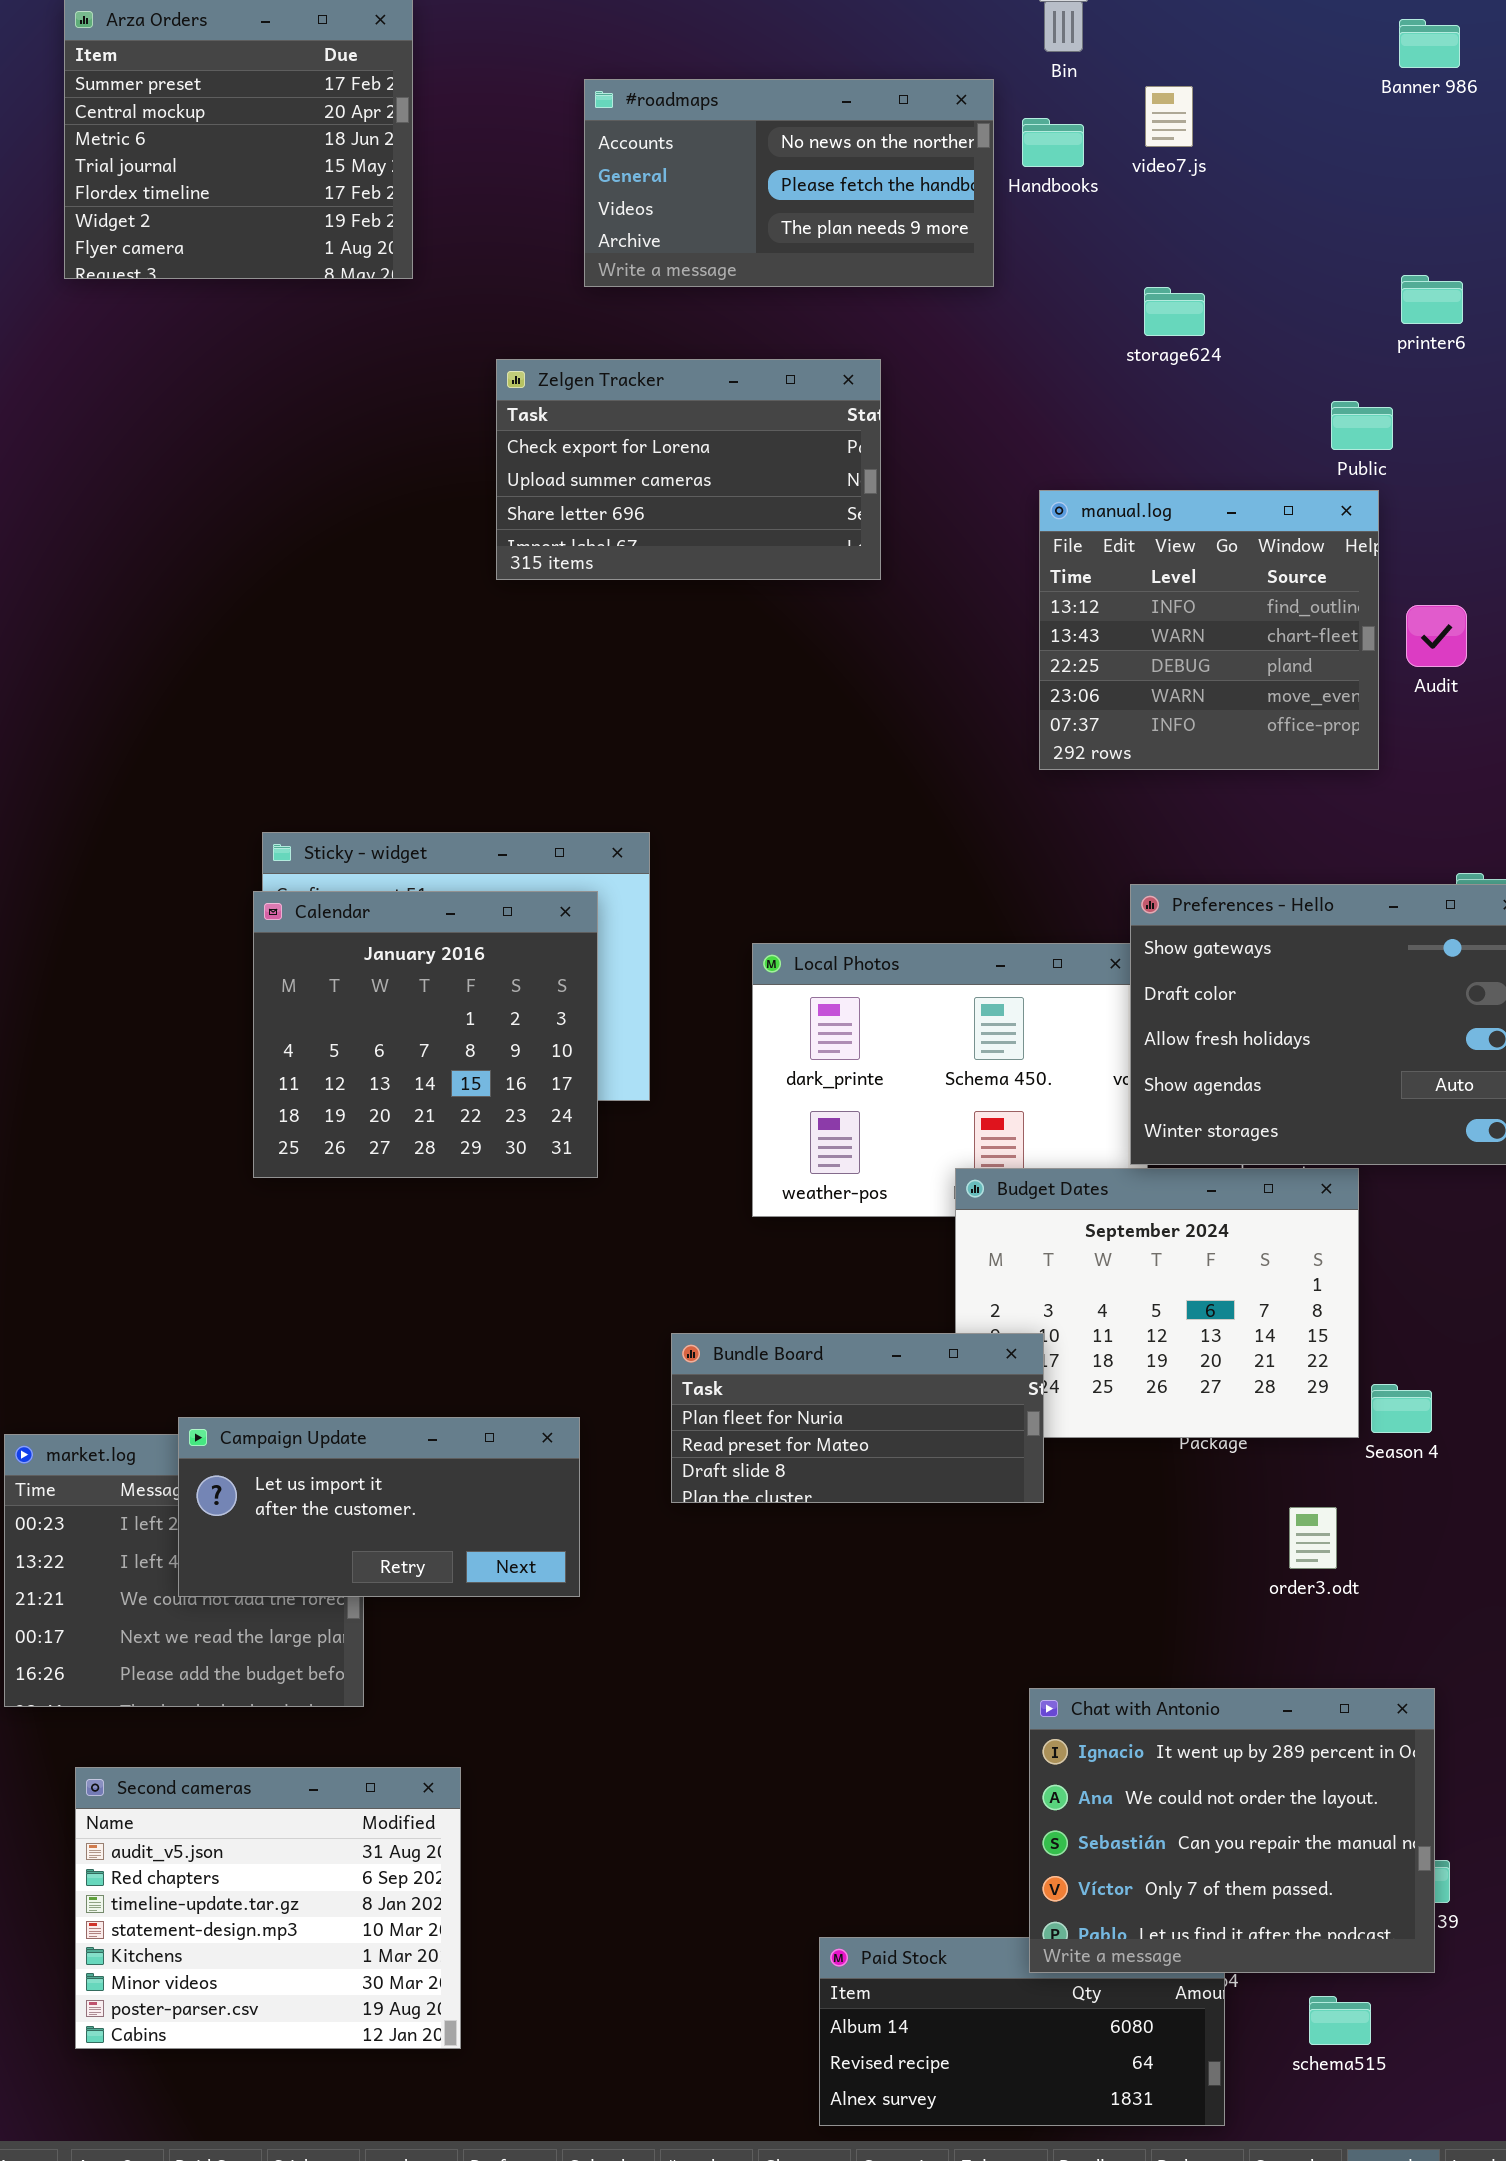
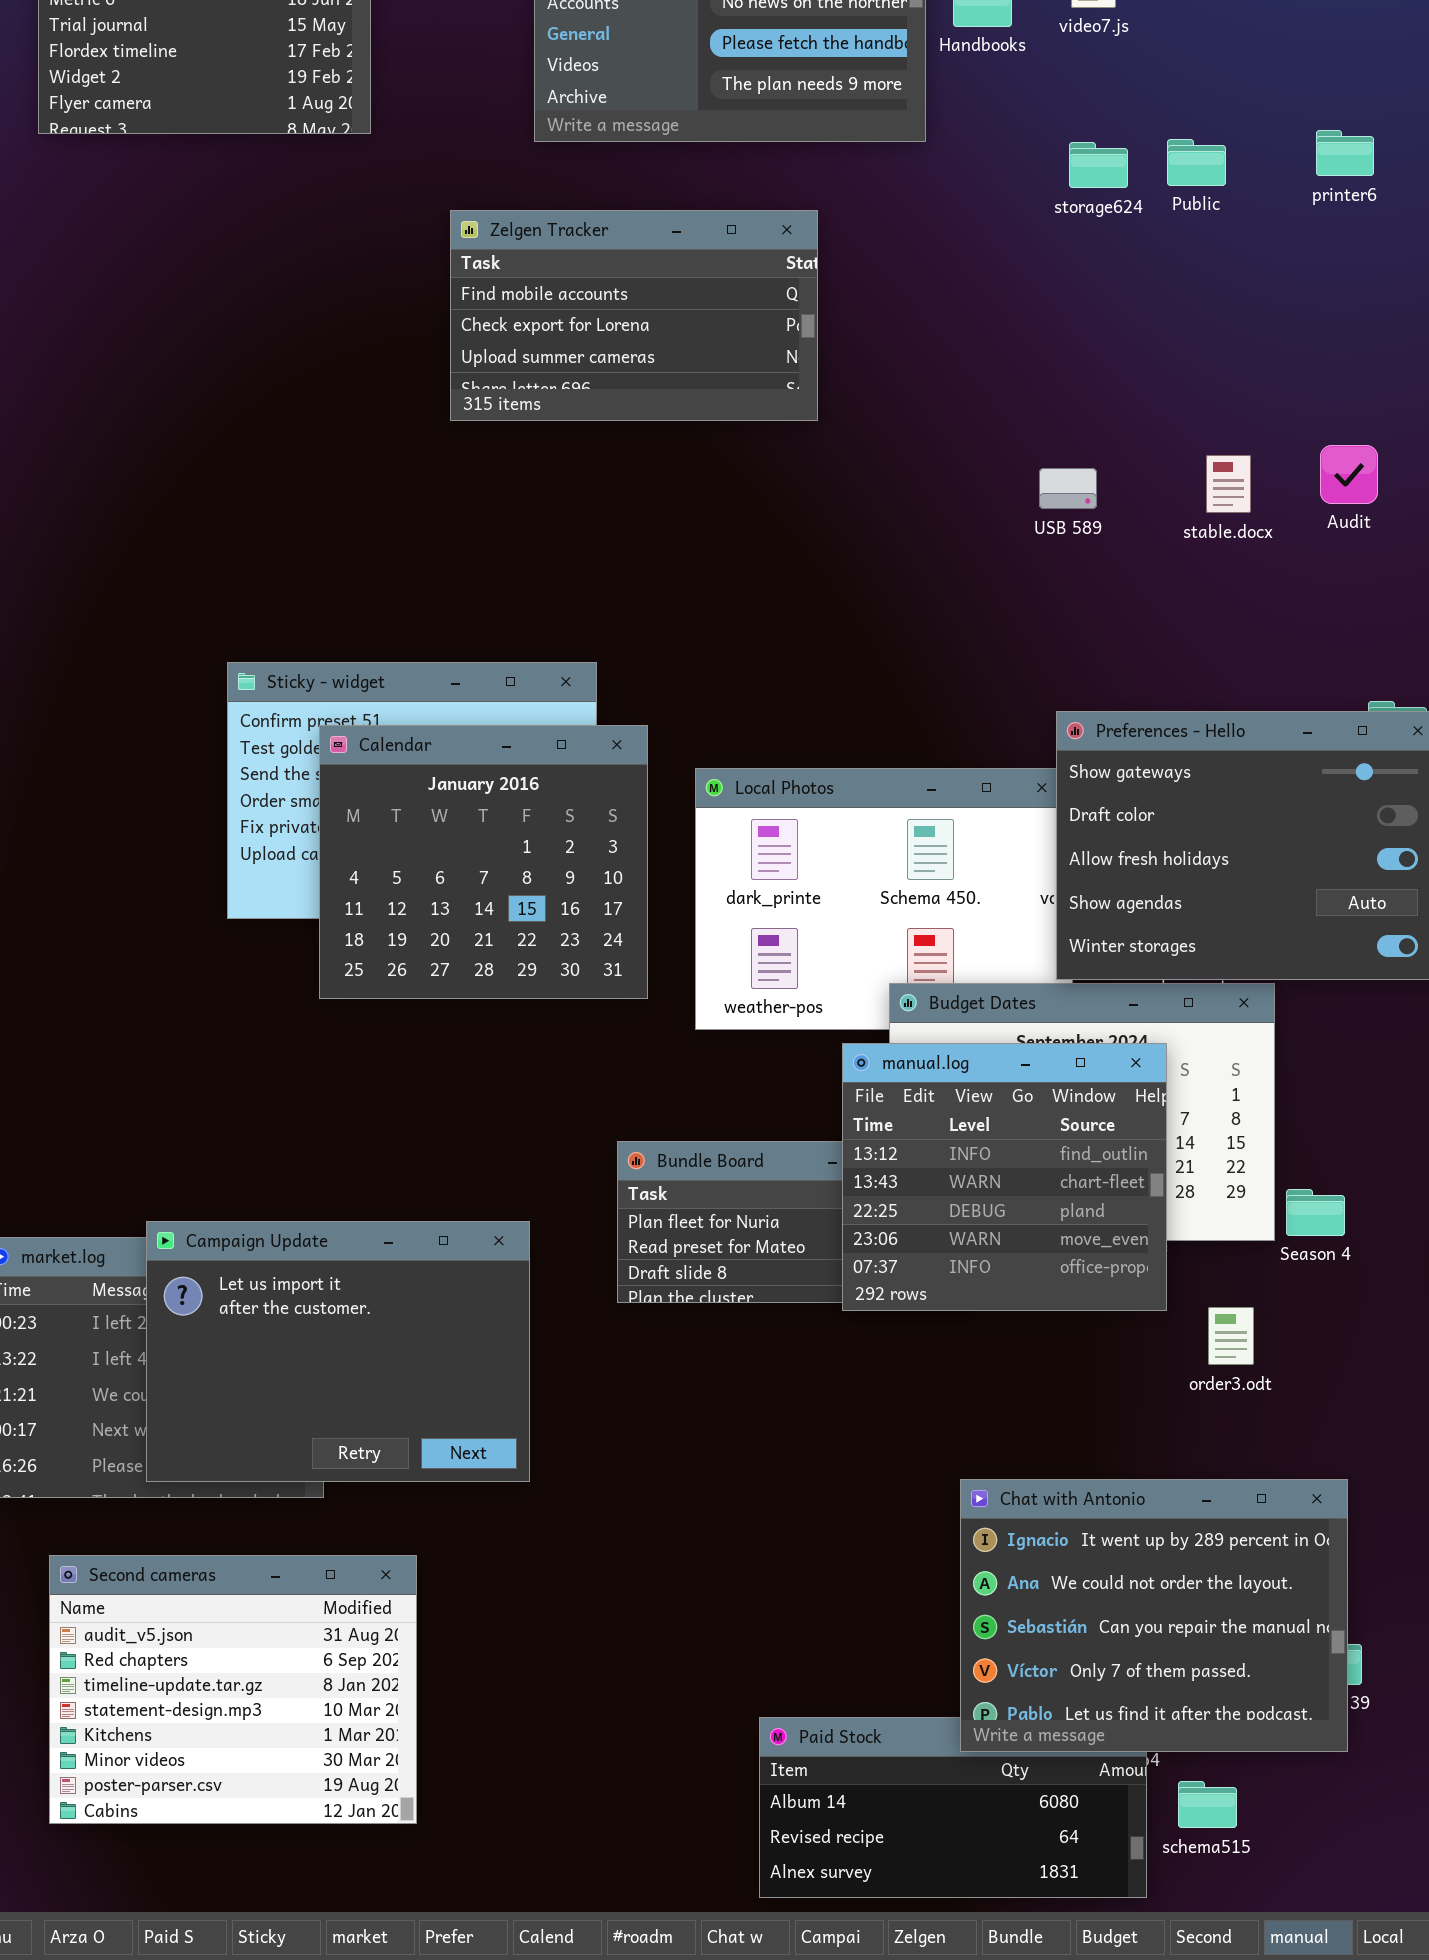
Zelgen Tracker: [496,359,881,580] -> [450,210,818,421], scrolled up 1 row
Public: [1331,401,1393,450] -> [1167,139,1226,186], moved
manual.log: [1039,490,1379,770] -> [842,1043,1167,1311], moved
Calendar: [253,891,598,1178] -> [319,725,648,999], moved
Campaign Update: [178,1417,580,1597] -> [146,1221,530,1482], resized
schema515: [1309,1996,1371,2045] -> [1178,1781,1237,1828], moved

